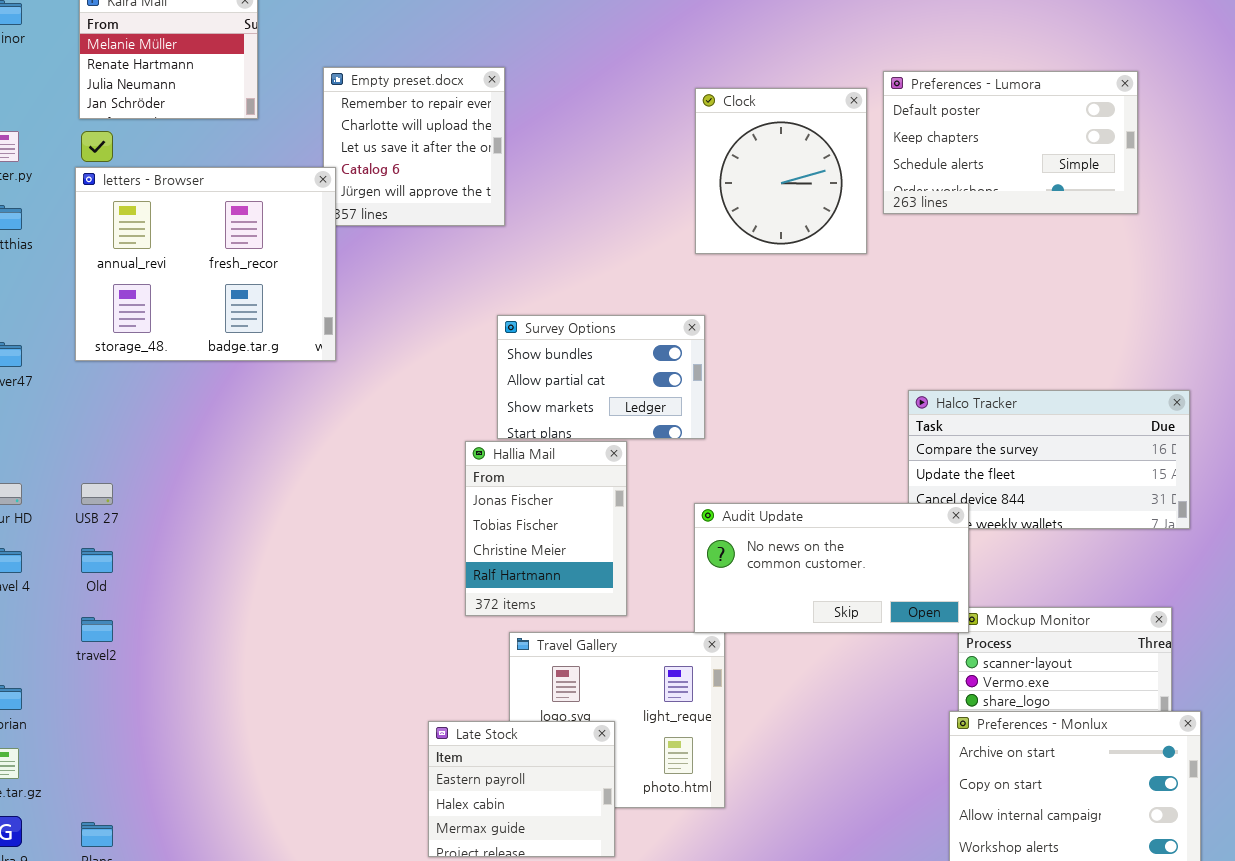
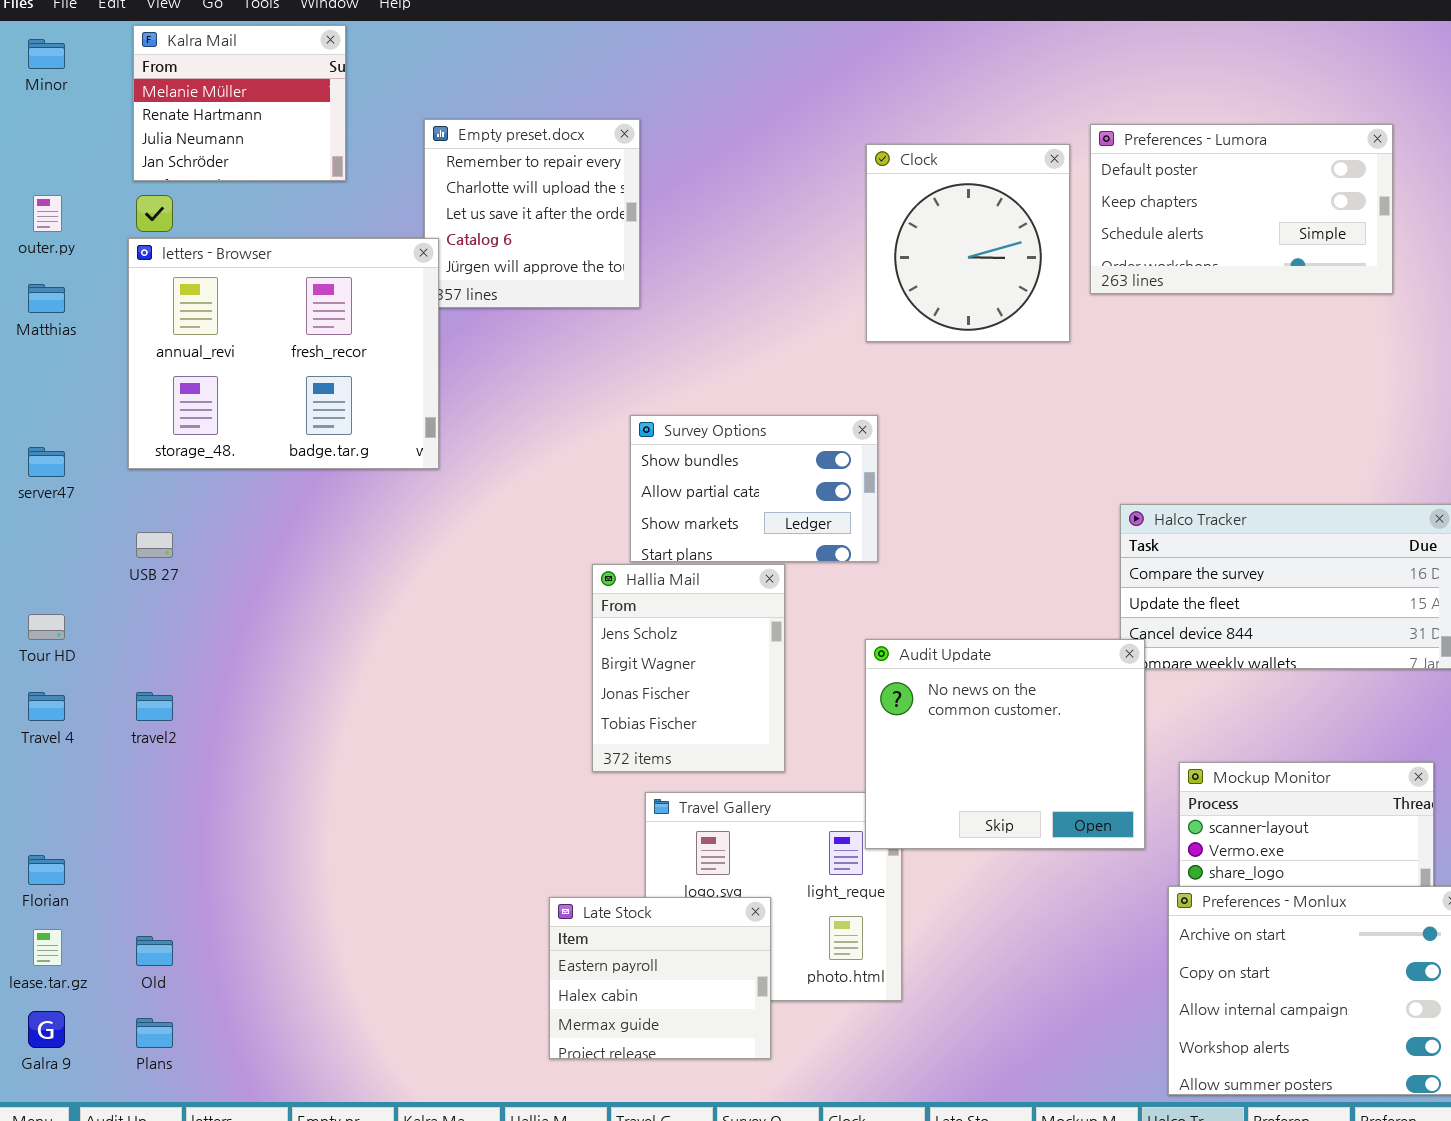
Hallia Mail: [465,441,627,616] -> [592,564,785,772], scrolled up 2 rows
USB 27: [81,483,113,505] -> [136,532,173,558], moved
Audit Update: [694,503,969,633] -> [865,639,1145,849], resized
Old: [81,548,113,573] -> [136,936,173,966], moved
travel2: [81,617,113,642] -> [136,692,173,721], moved

